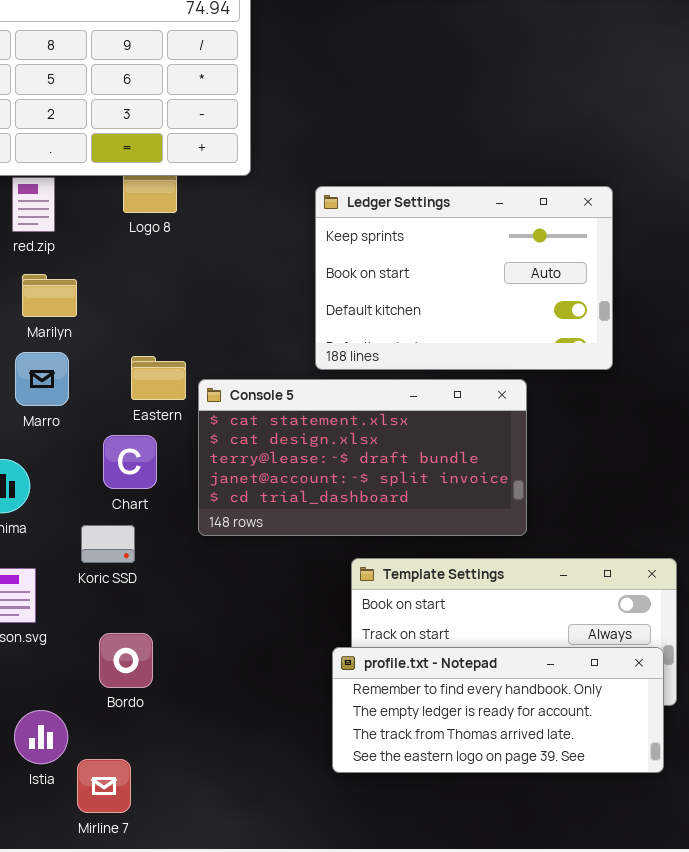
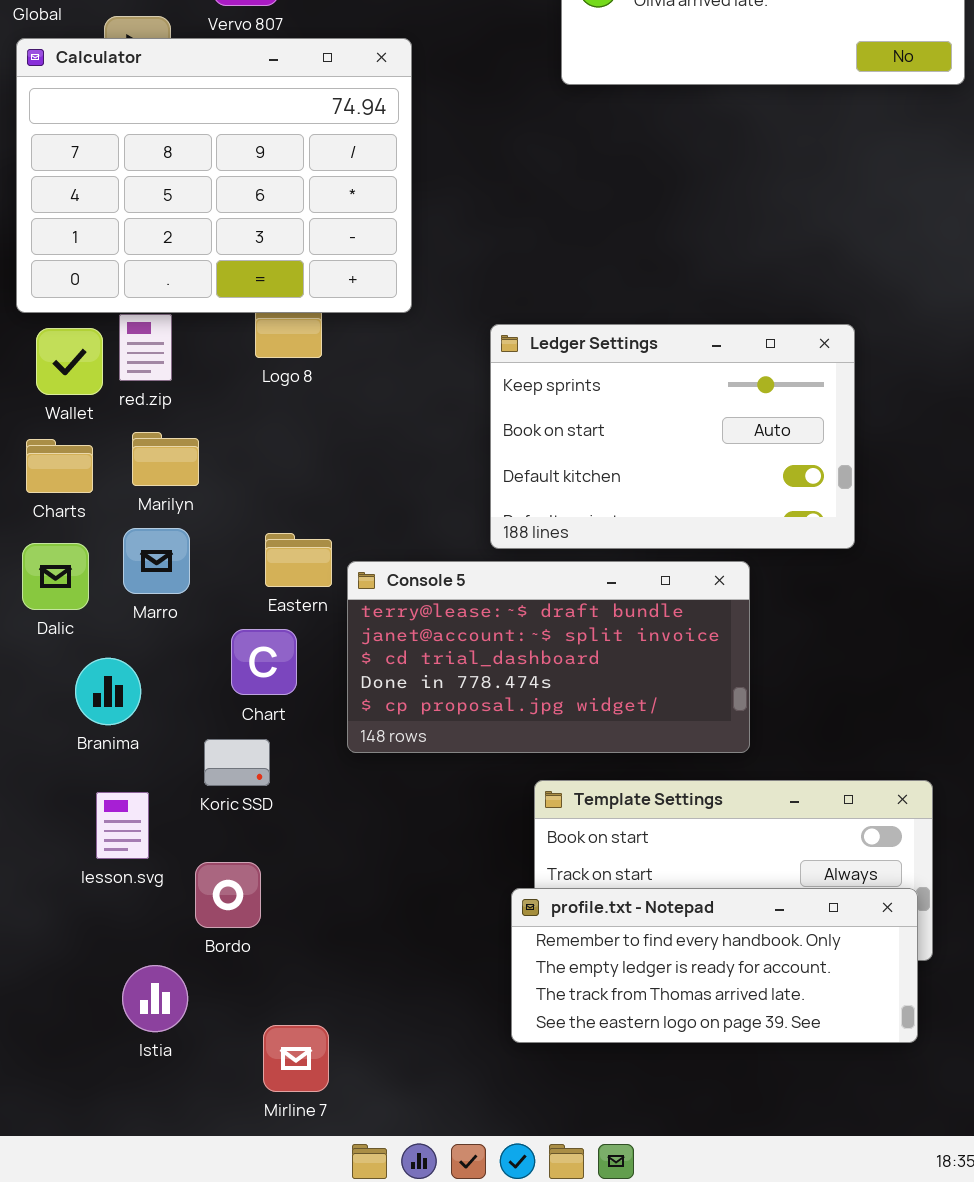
Console 5: [198,379,527,536] -> [347,561,750,753], scrolled down 2 rows
Bordo: [99,633,153,688] -> [195,862,261,928], moved
Mirline 7: [77,759,131,813] -> [263,1025,329,1092], moved

